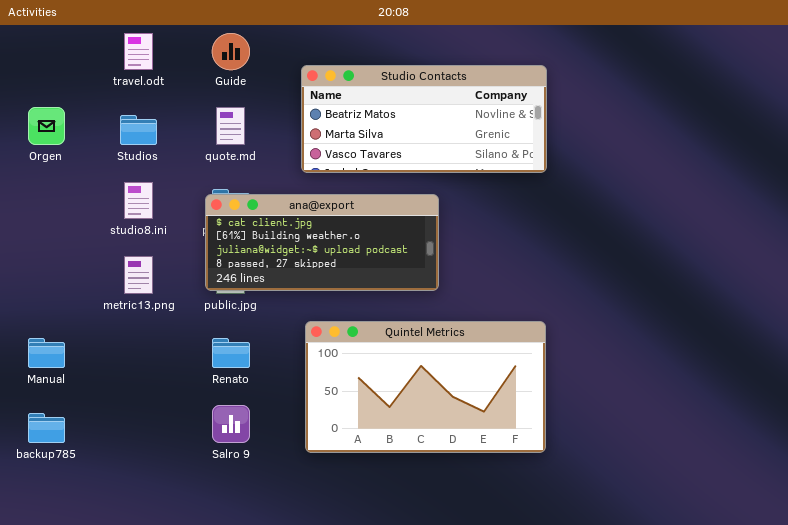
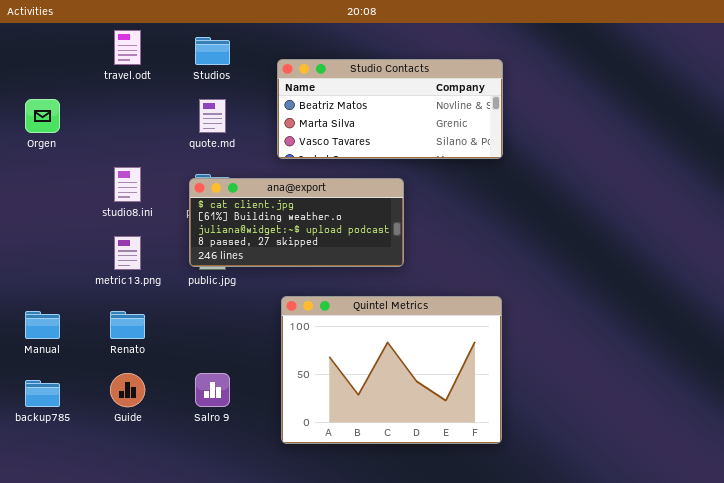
Guide: [212,33,250,70] -> [110,373,145,407], moved
Studios: [120,115,157,145] -> [195,37,230,65], moved
Quintel Metrics: [305,321,546,453] -> [281,296,502,444], resized
Renato: [212,338,250,368] -> [110,311,145,339], moved

